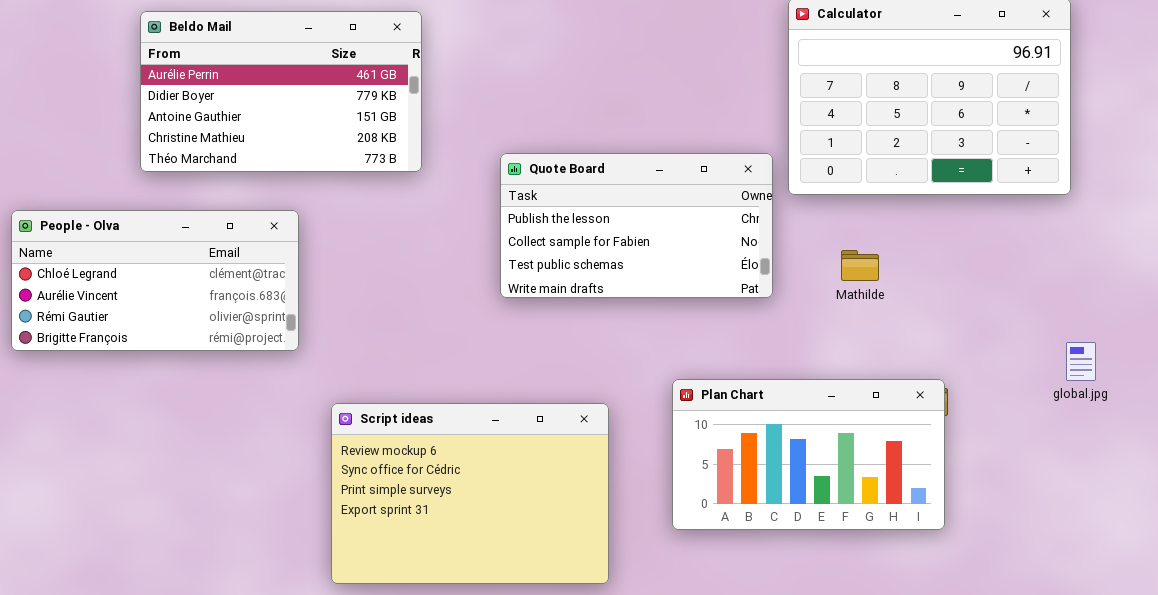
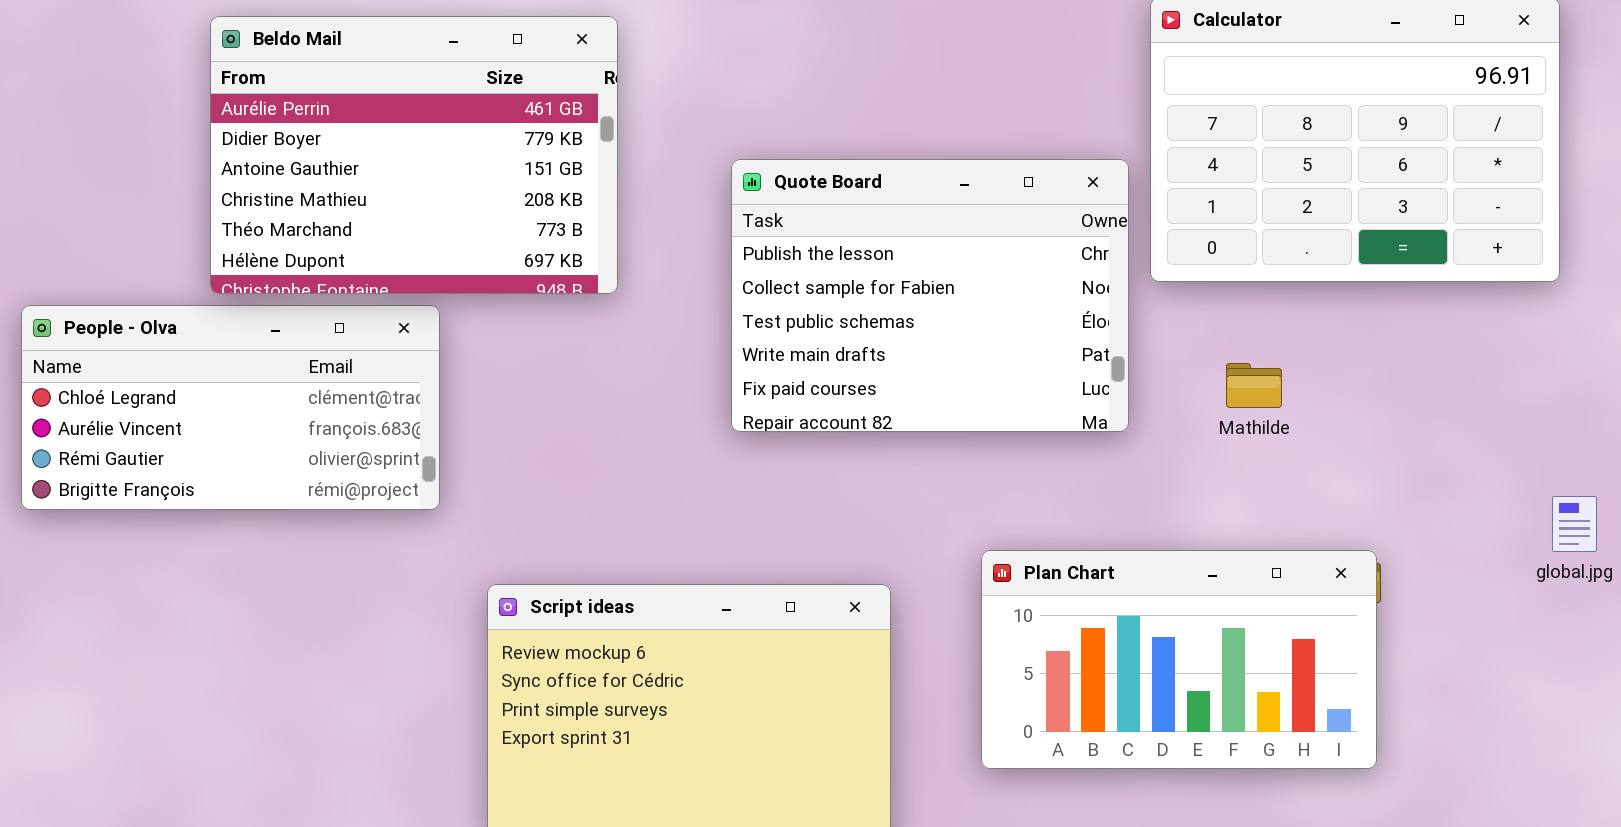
Beldo Mail: [140,11,422,172] -> [210,16,618,294], resized
Quote Board: [500,153,773,298] -> [731,159,1129,432], resized

